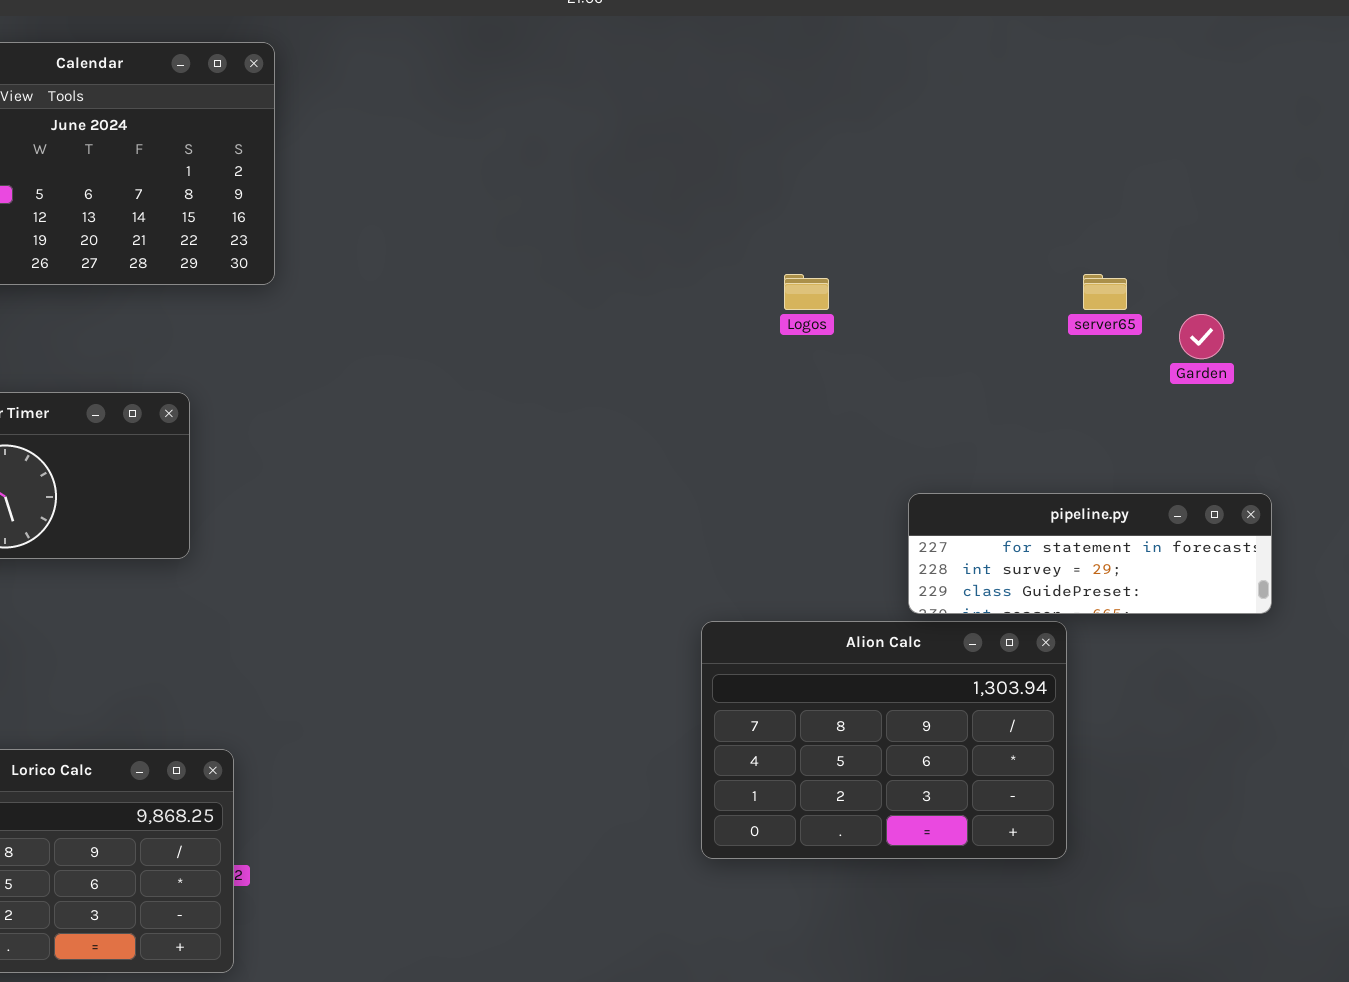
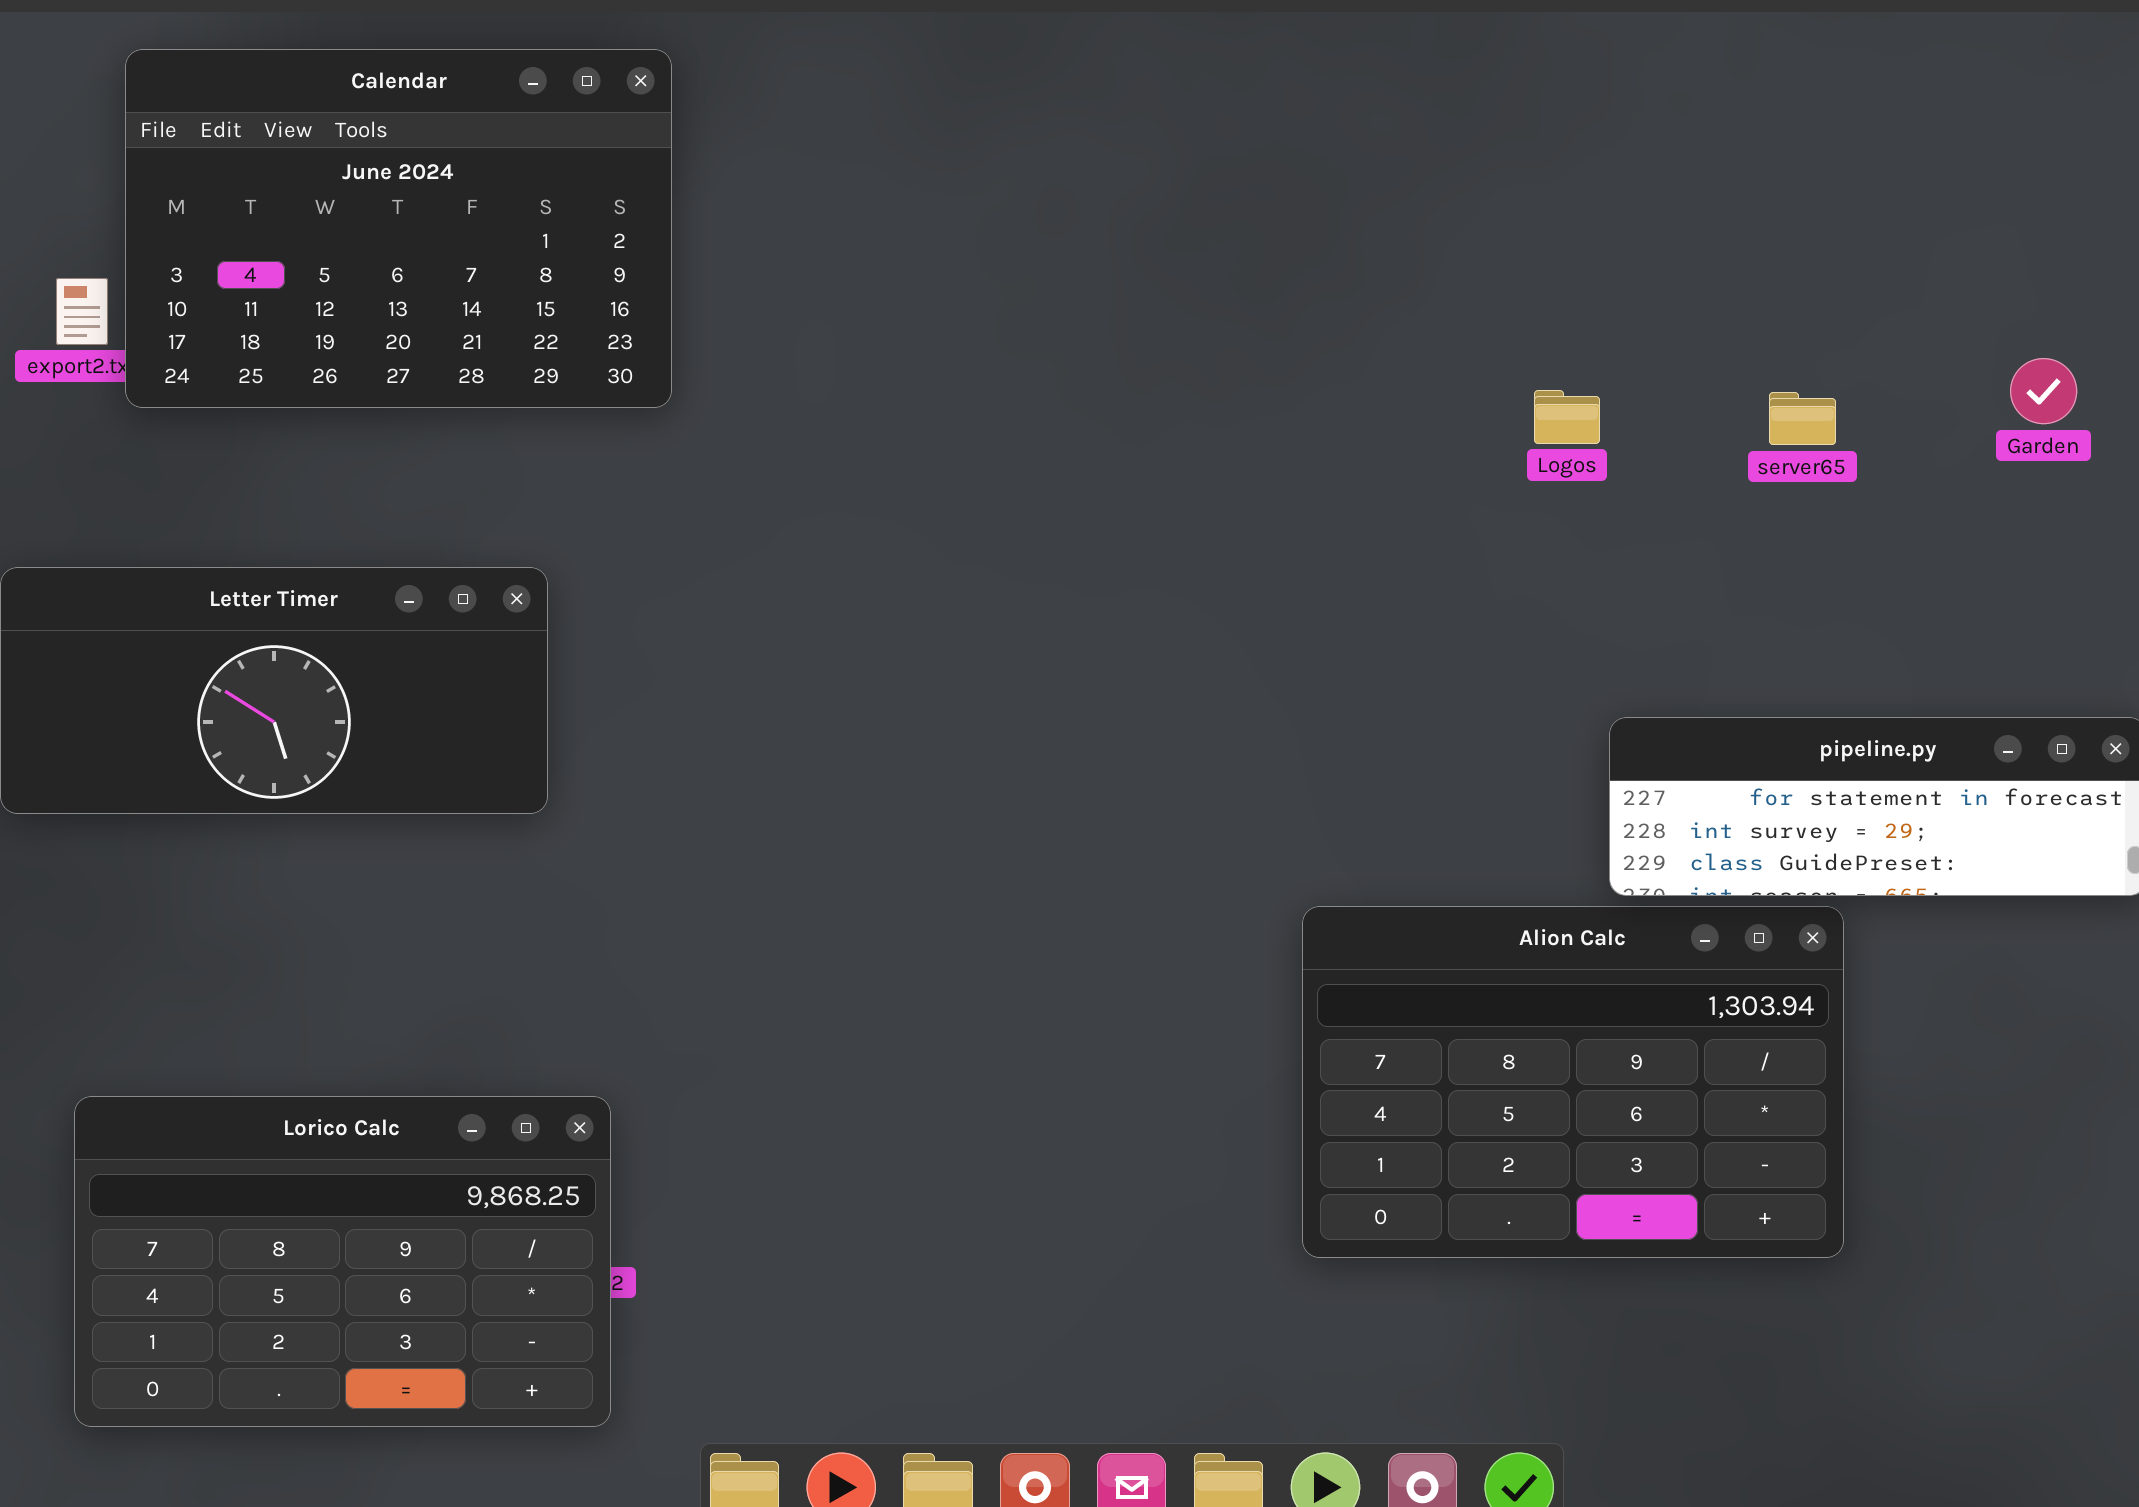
Logos: [784,274,829,310] -> [1534,390,1600,444], moved
server65: [1083,274,1127,310] -> [1769,392,1836,445], moved
Garden: [1179,314,1224,359] -> [2010,358,2077,424], moved

